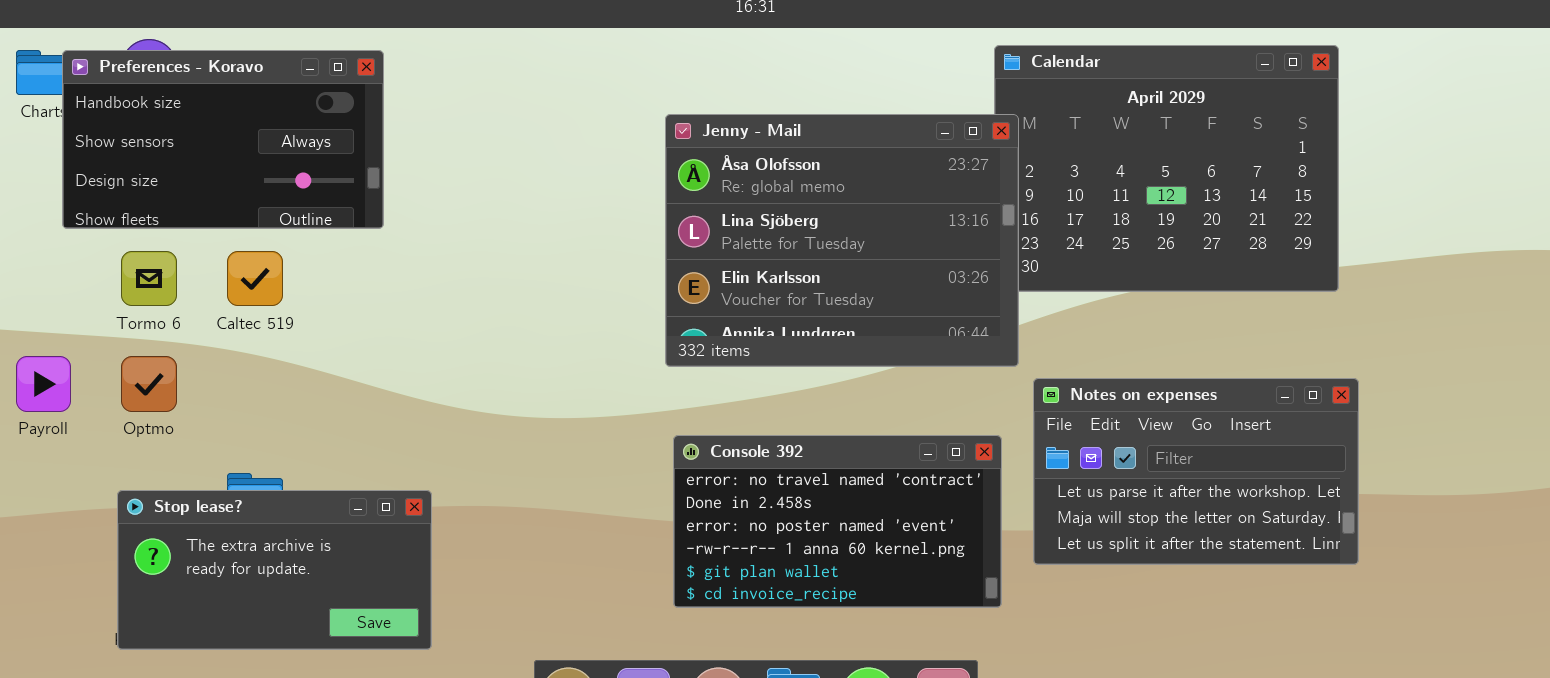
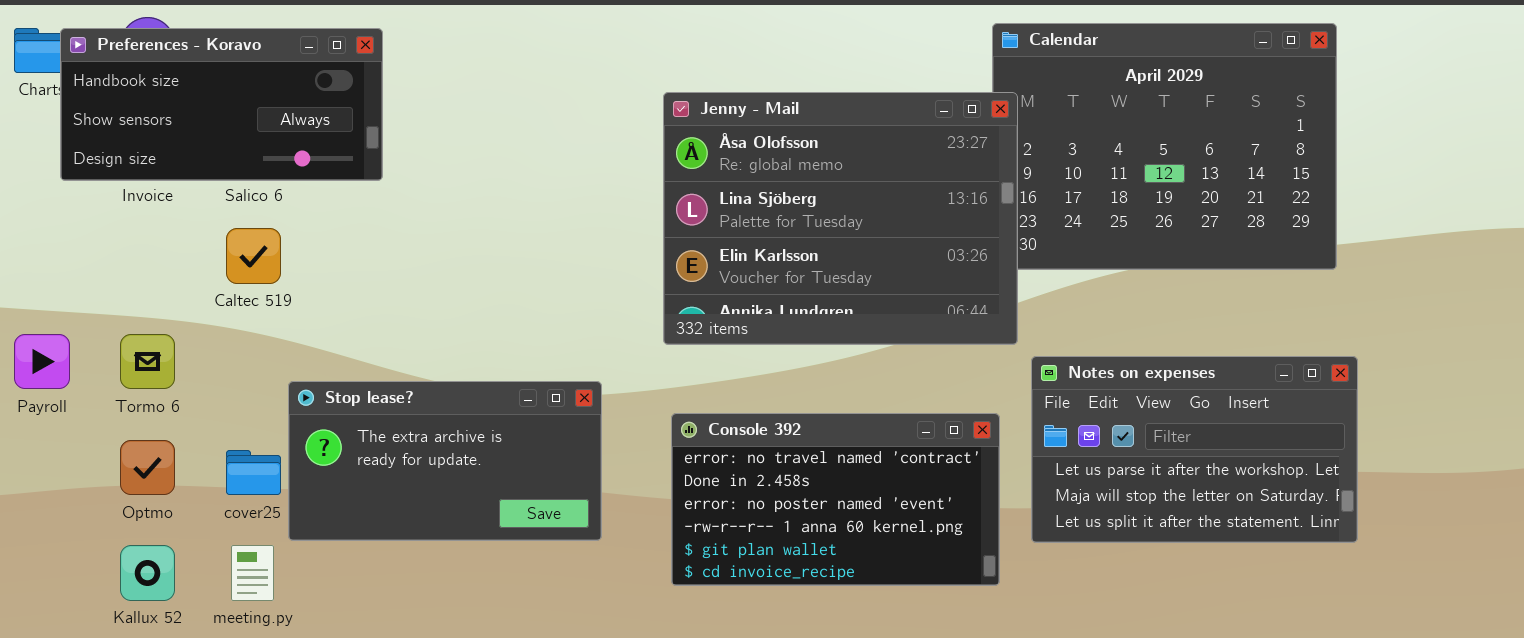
Preferences - Koravo: [62,50,384,229] -> [60,28,383,181], resized
Tormo 6: [121,251,177,306] -> [120,334,175,389], moved
Optmo: [121,356,177,412] -> [120,440,175,495], moved
Stop lease?: [117,490,432,650] -> [288,381,602,541], moved

